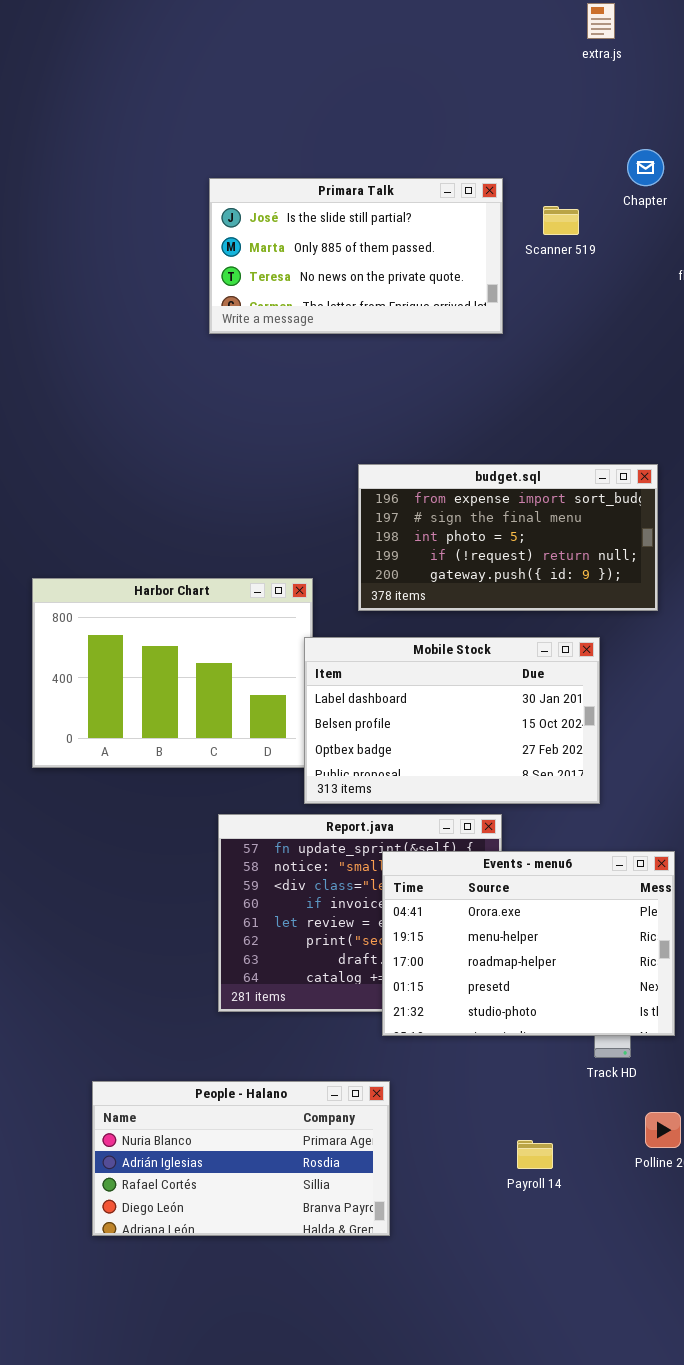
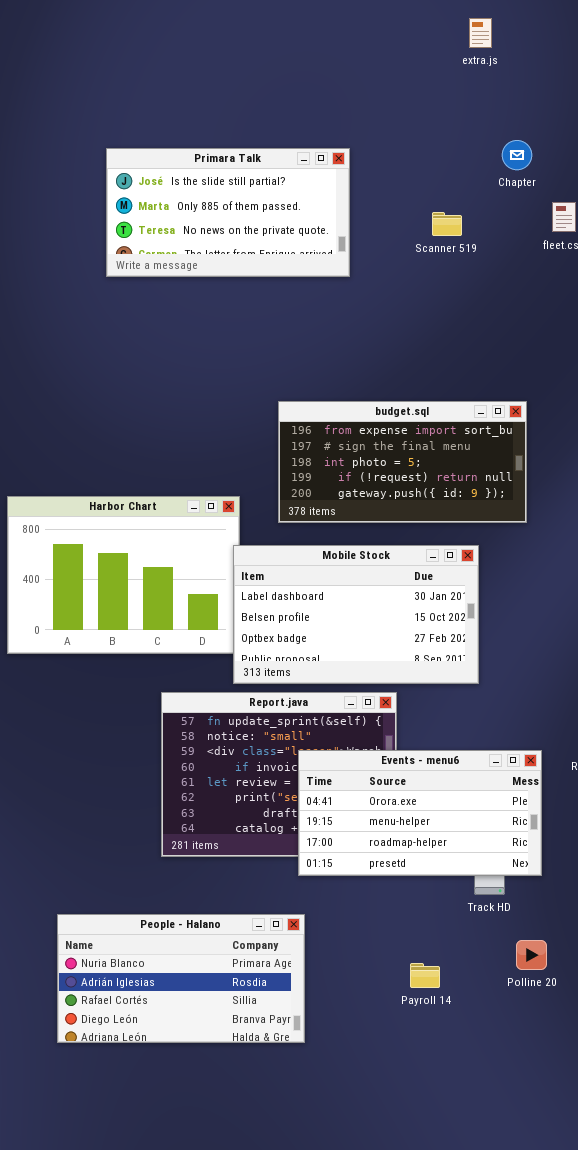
Primara Talk: [209,178,503,334] -> [106,148,350,277], moved
Scanner 519: [543,206,579,235] -> [432,212,462,236], moved
Events - menu6: [382,851,675,1036] -> [298,750,542,876], resized

